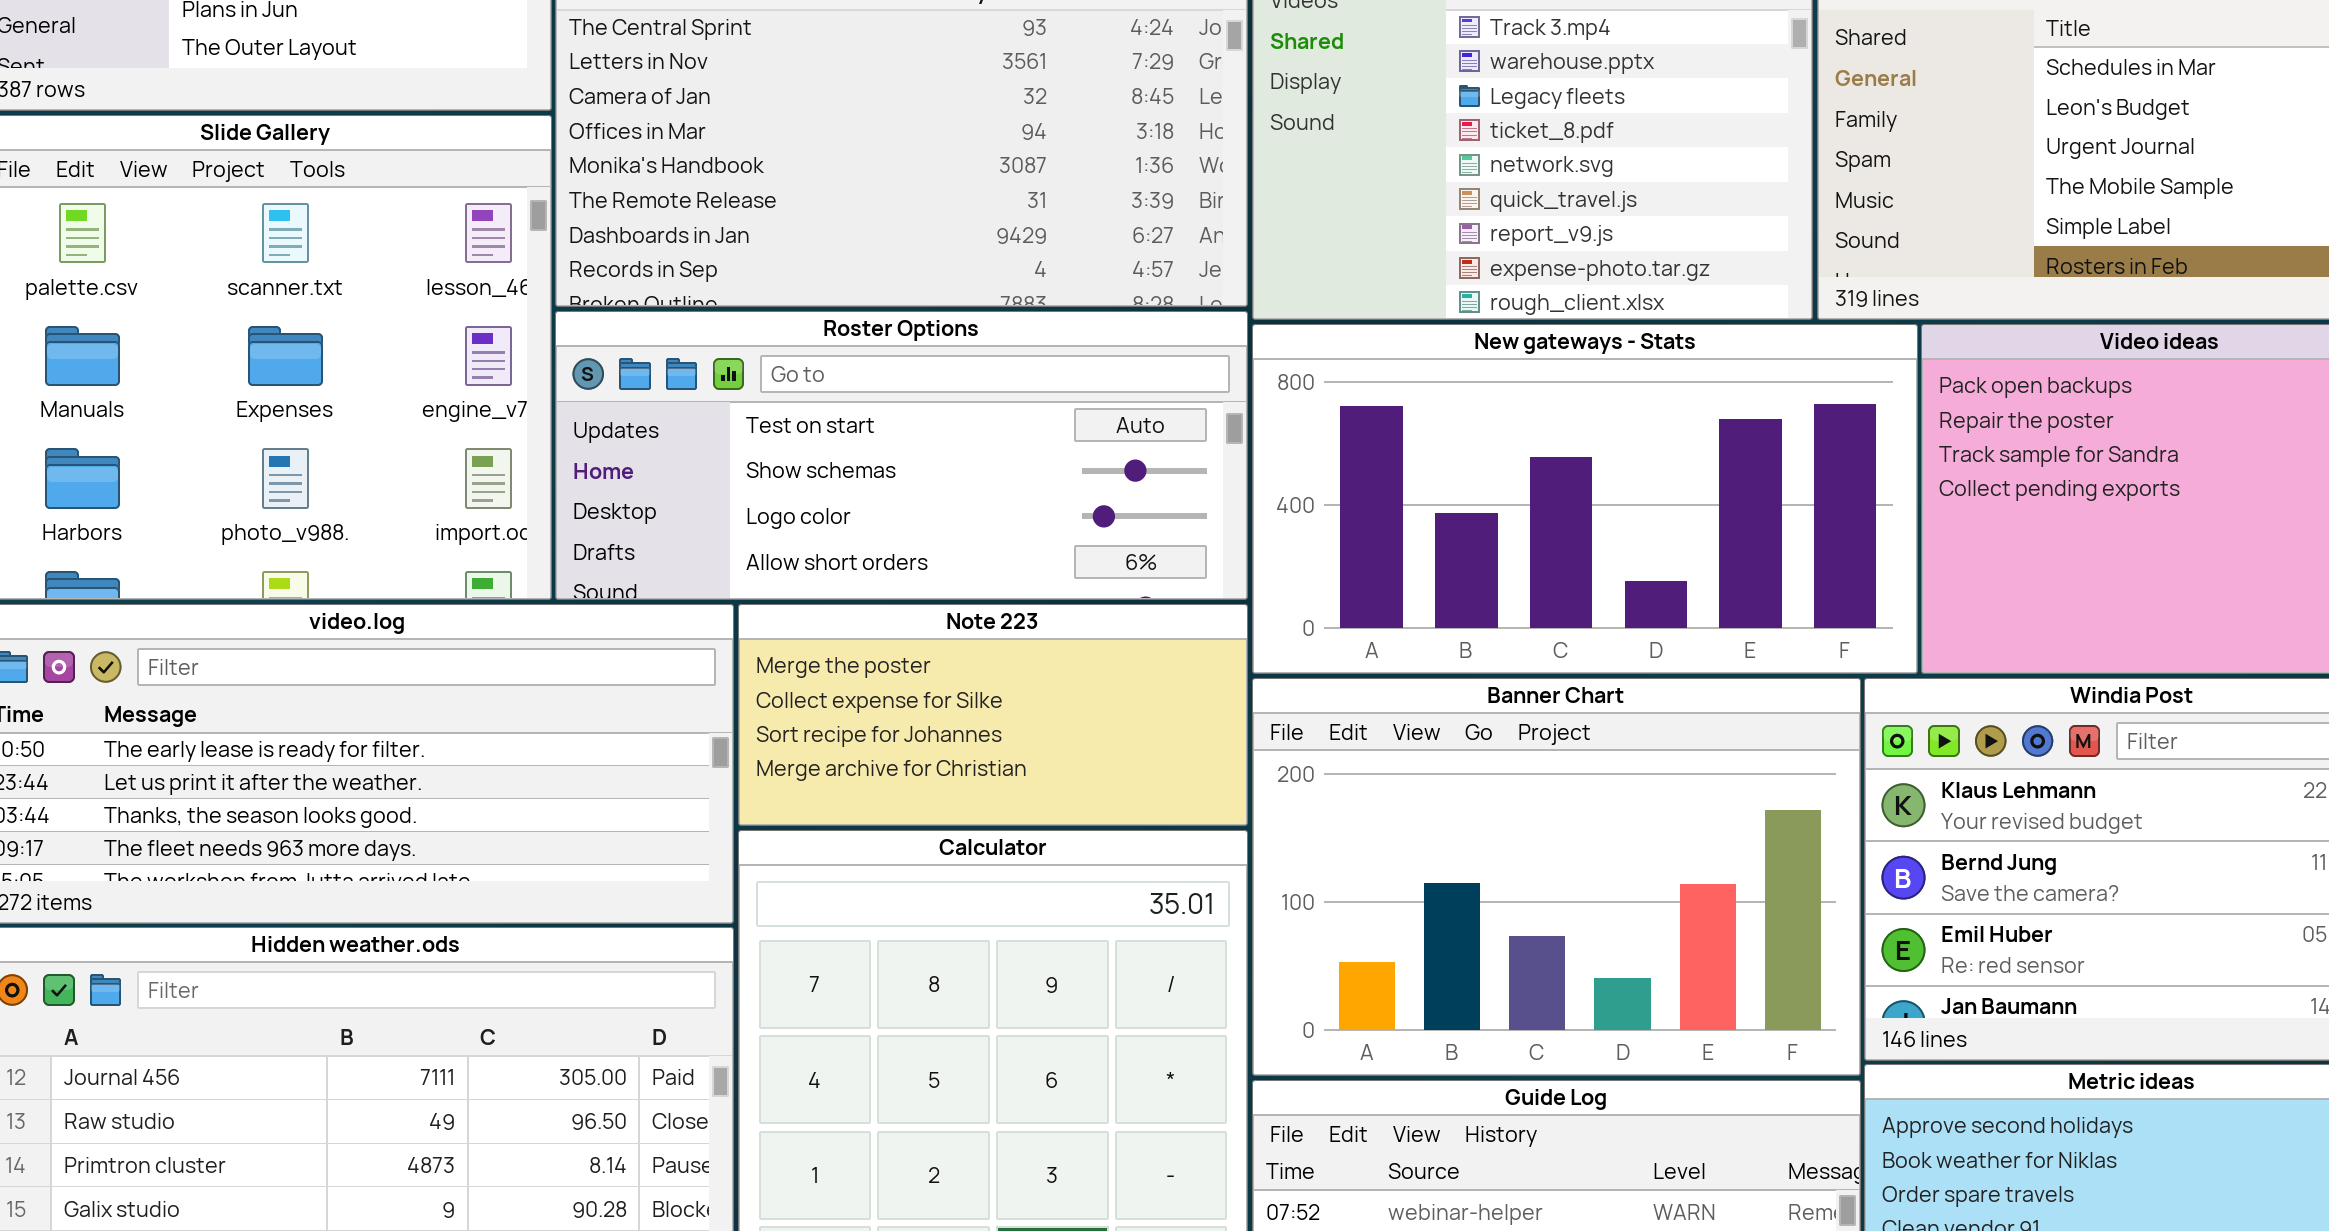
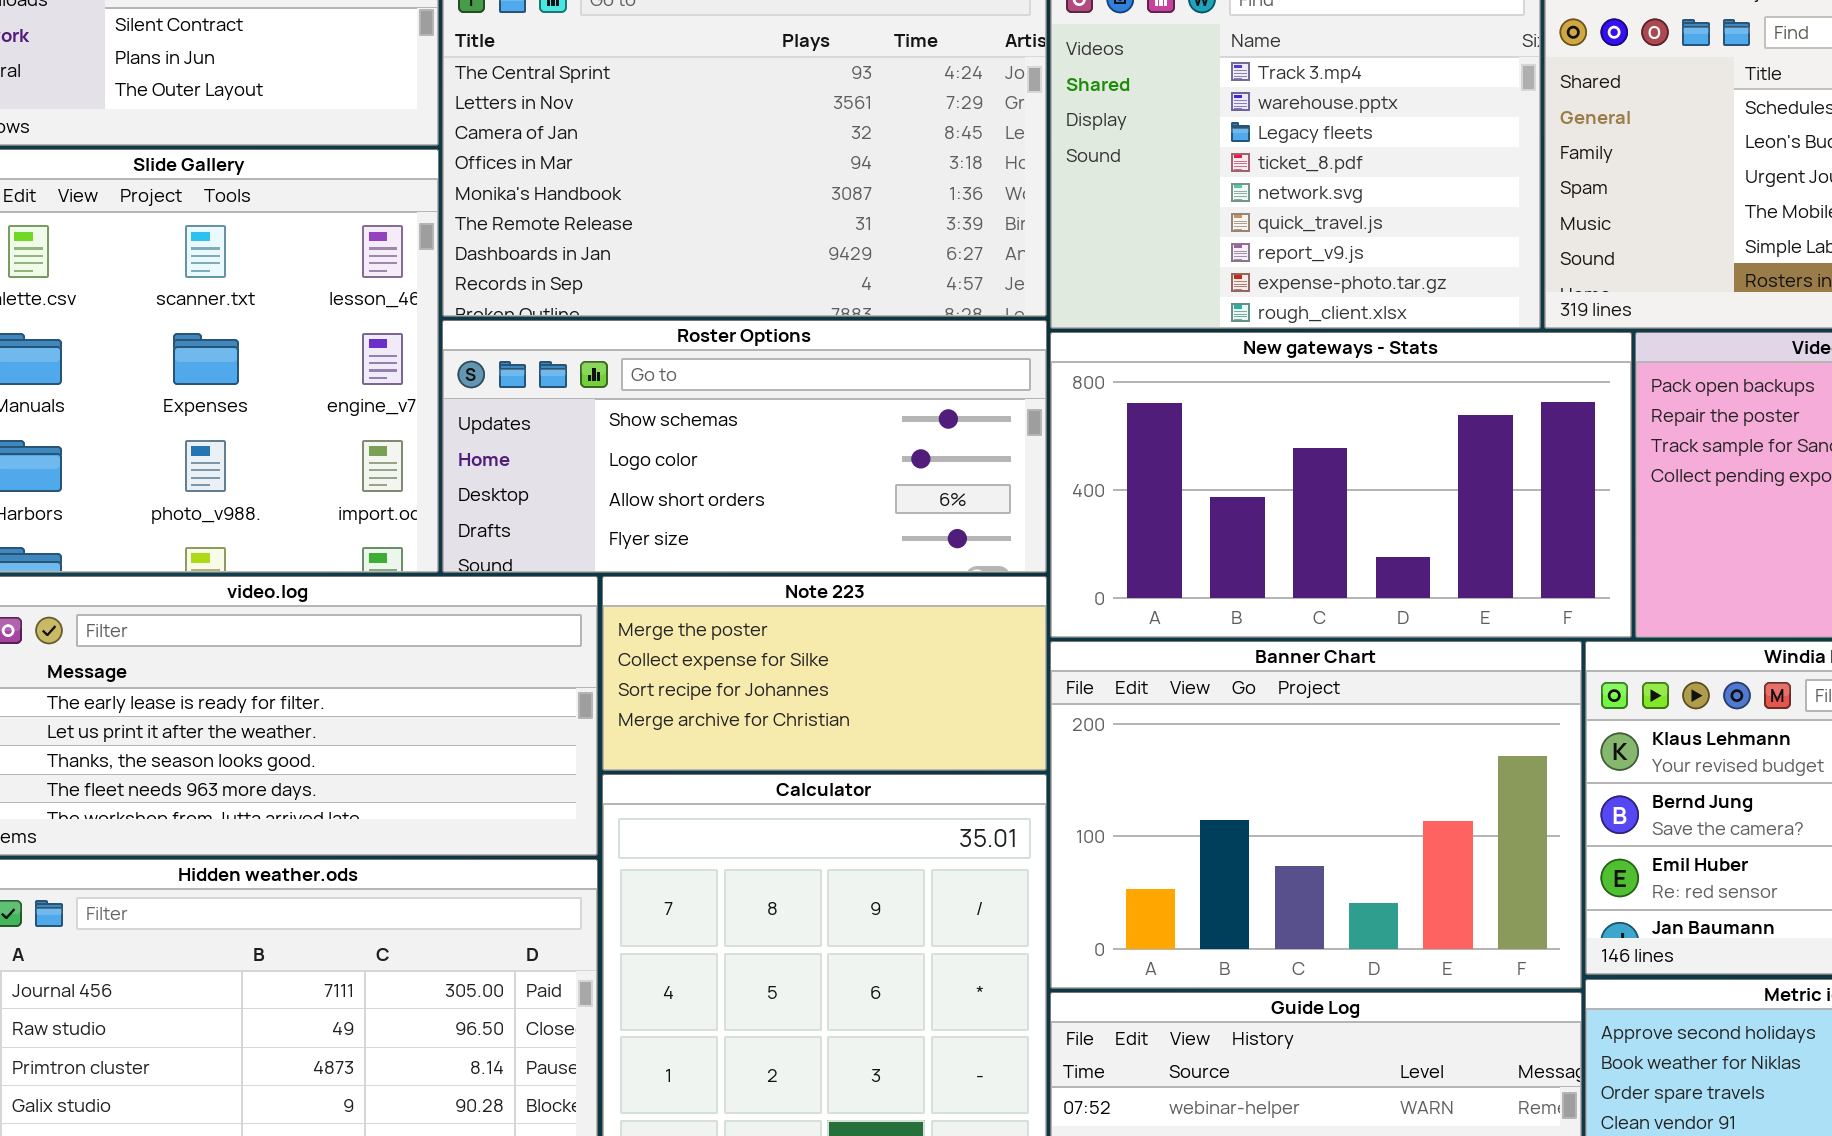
Roster Options: [555,311,1248,600] -> [442,320,1047,573], scrolled down 1 row

